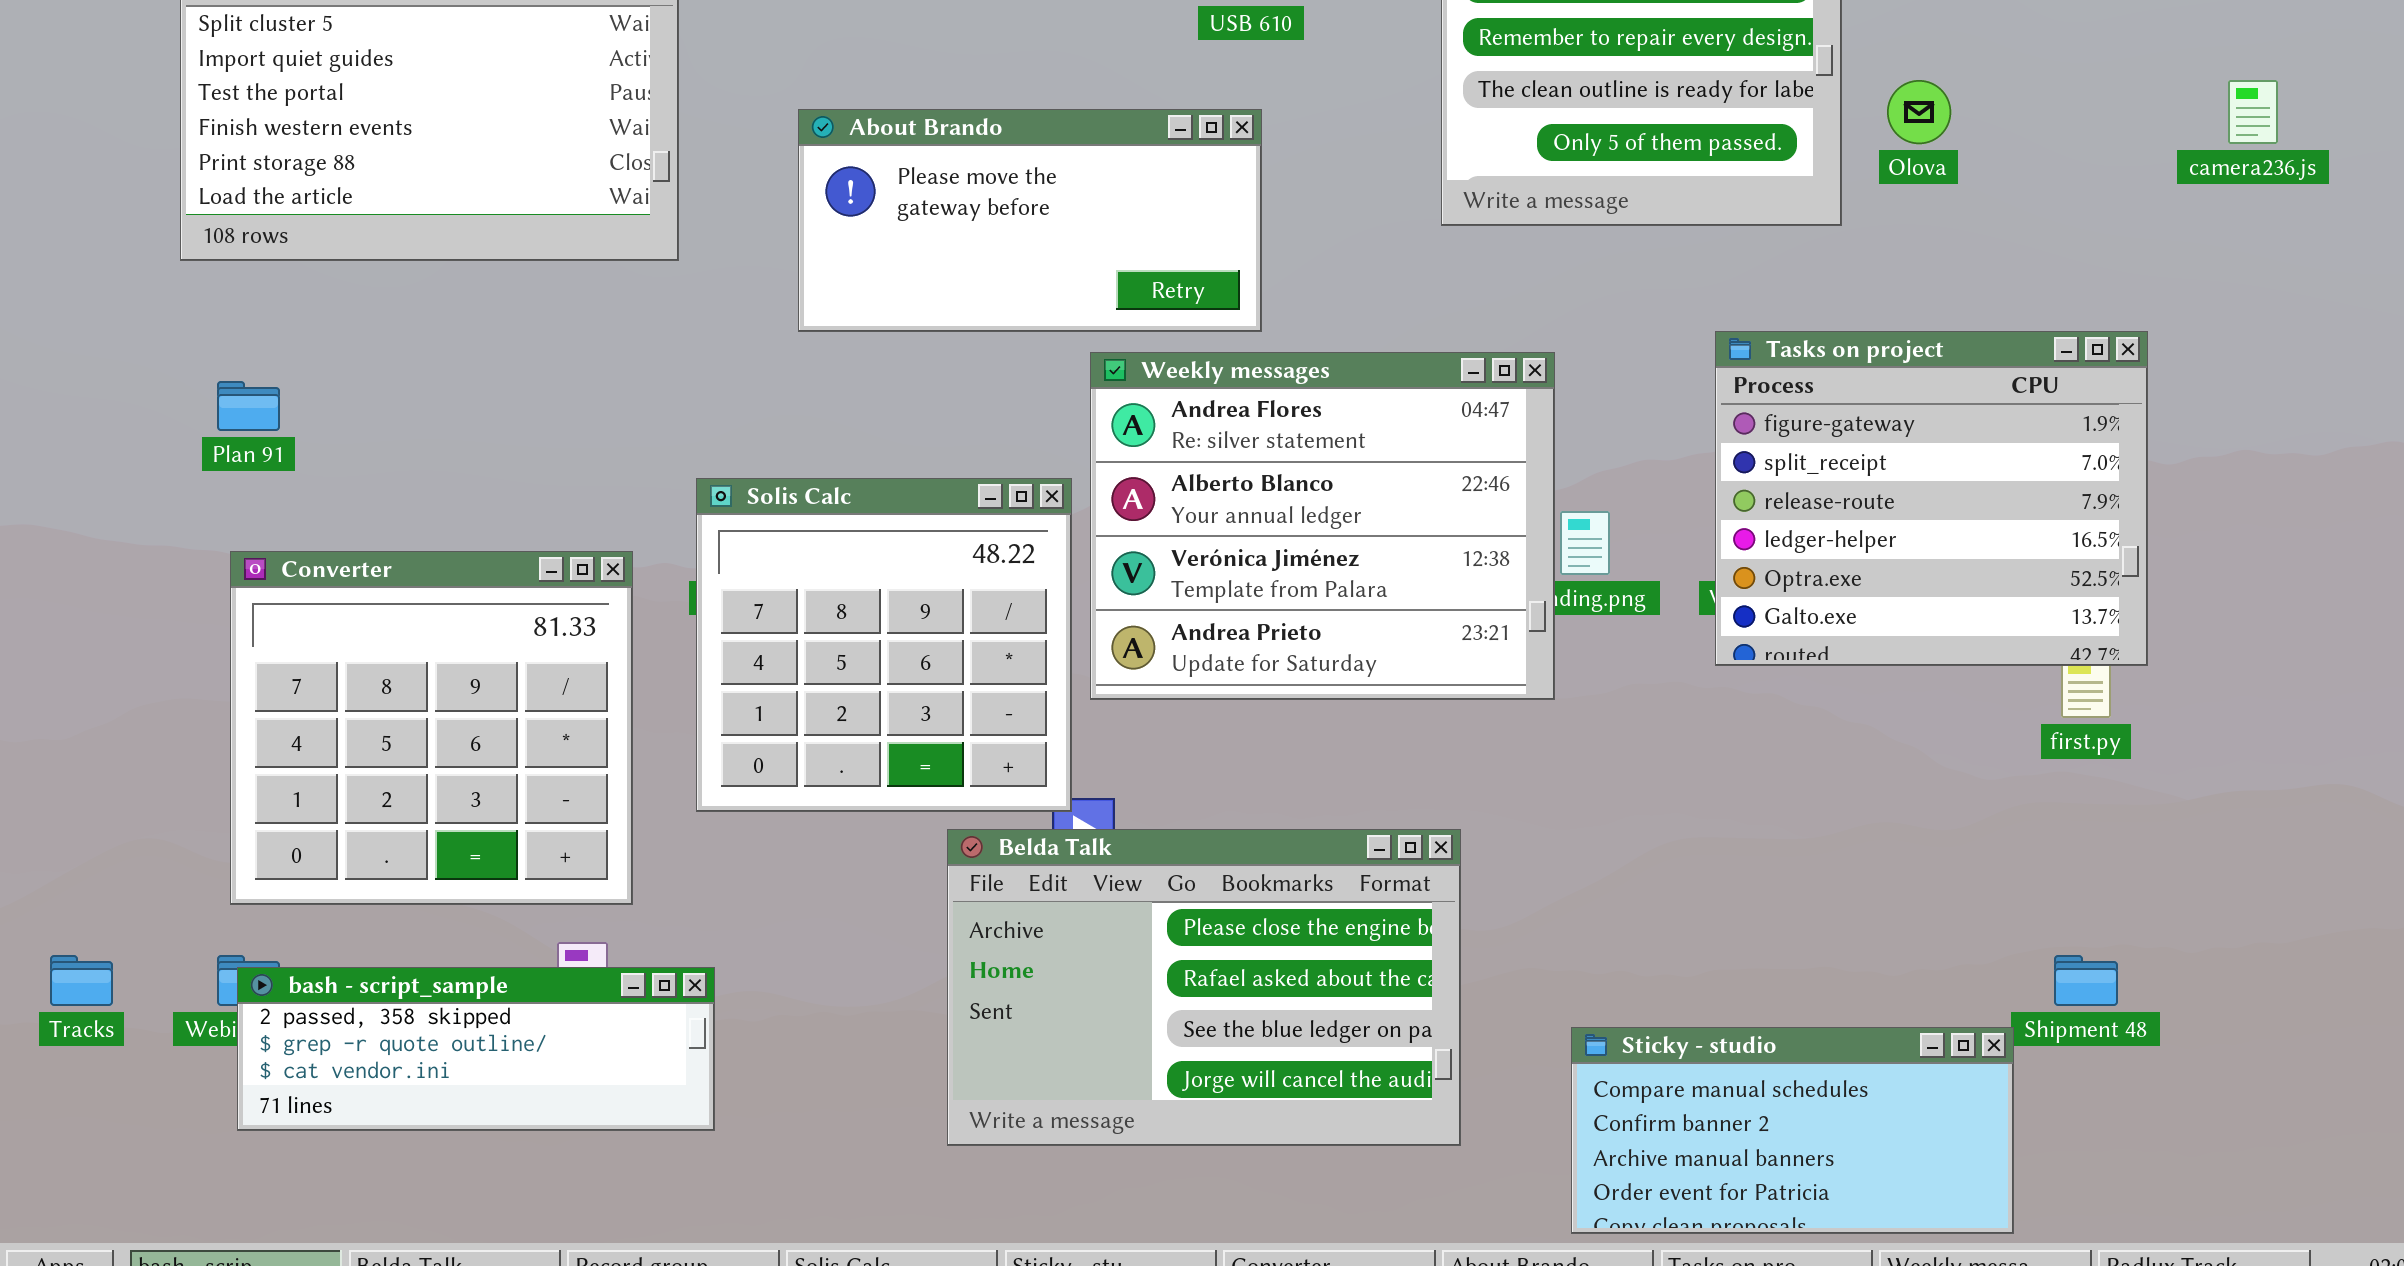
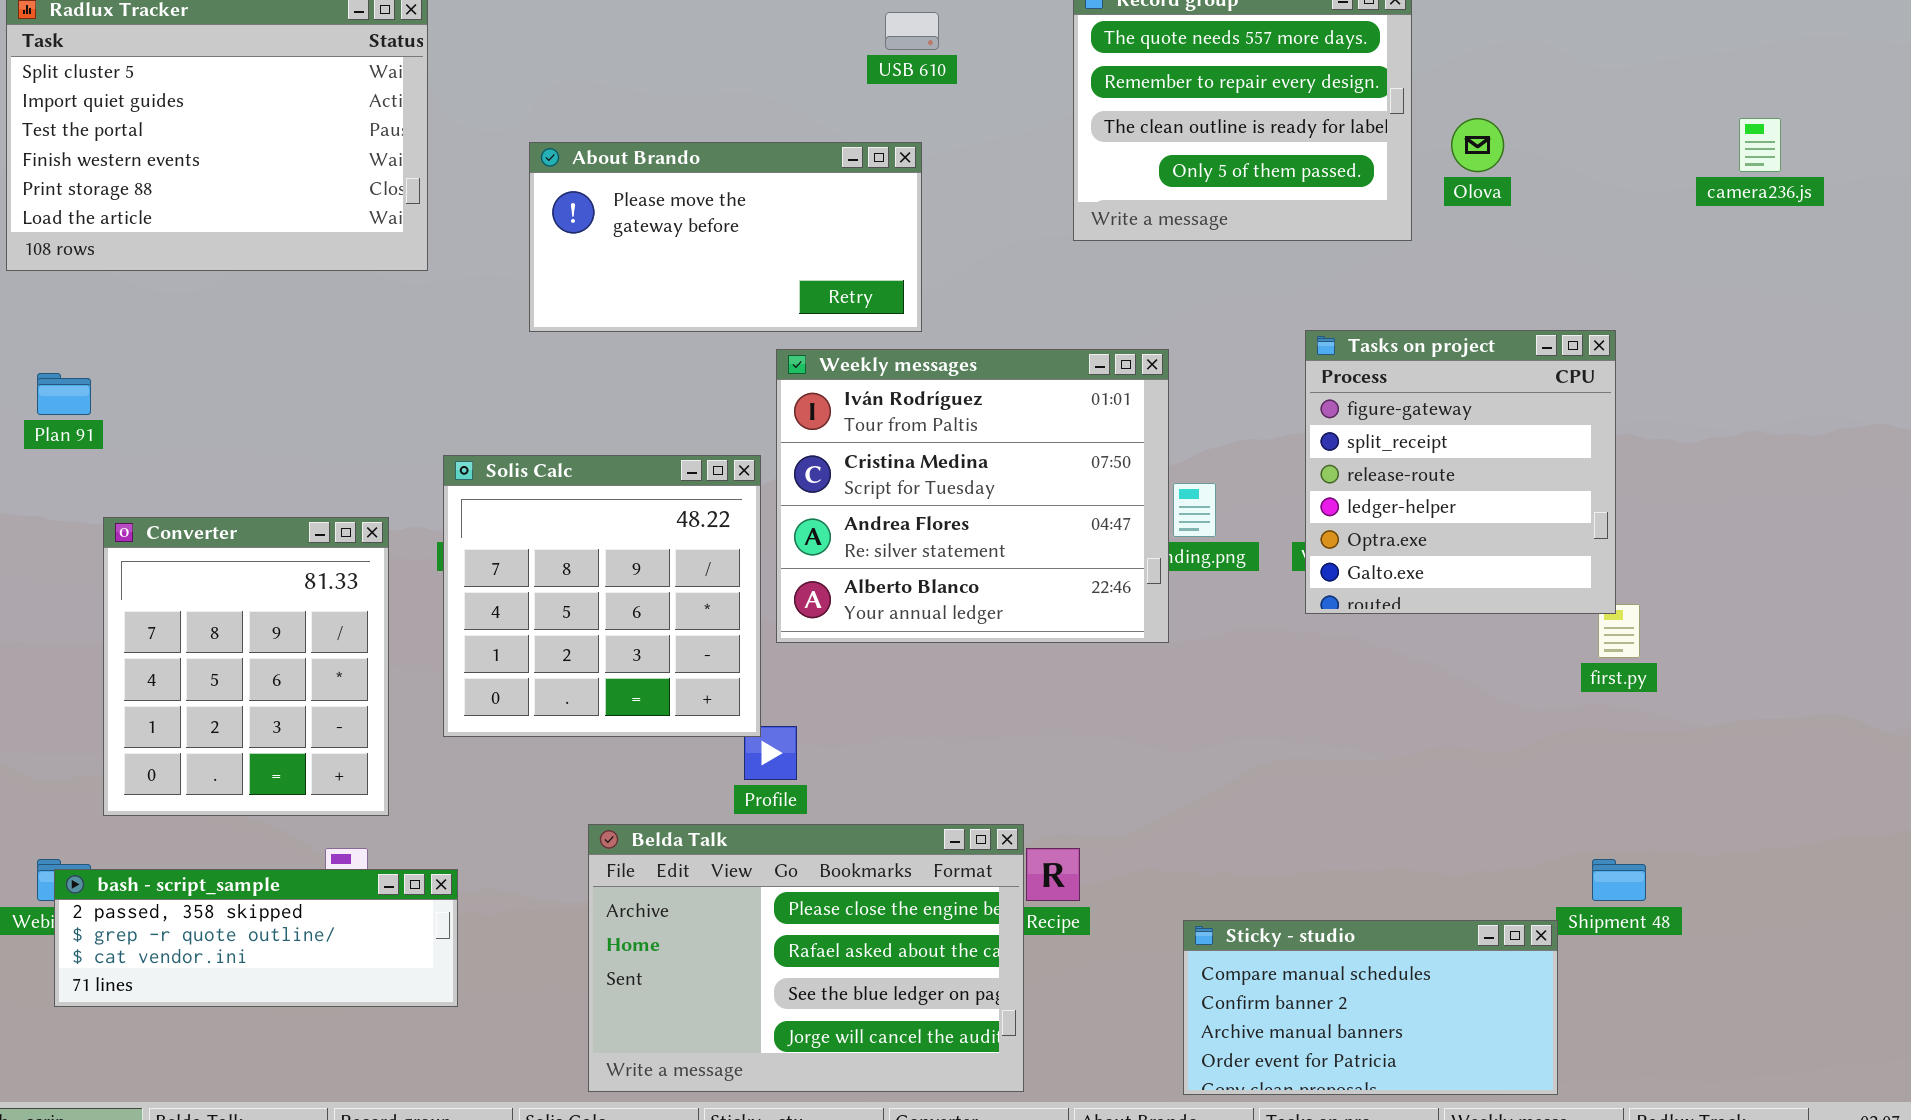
Tasks on project: [1715,331,2148,666] -> [1305,330,1616,614], resized
Weekly messages: [1090,352,1555,700] -> [776,349,1169,643], scrolled up 2 rows
Converter: [230,551,633,905] -> [103,517,389,816], resized
Belda Talk: [947,829,1461,1146] -> [588,824,1024,1092], moved

